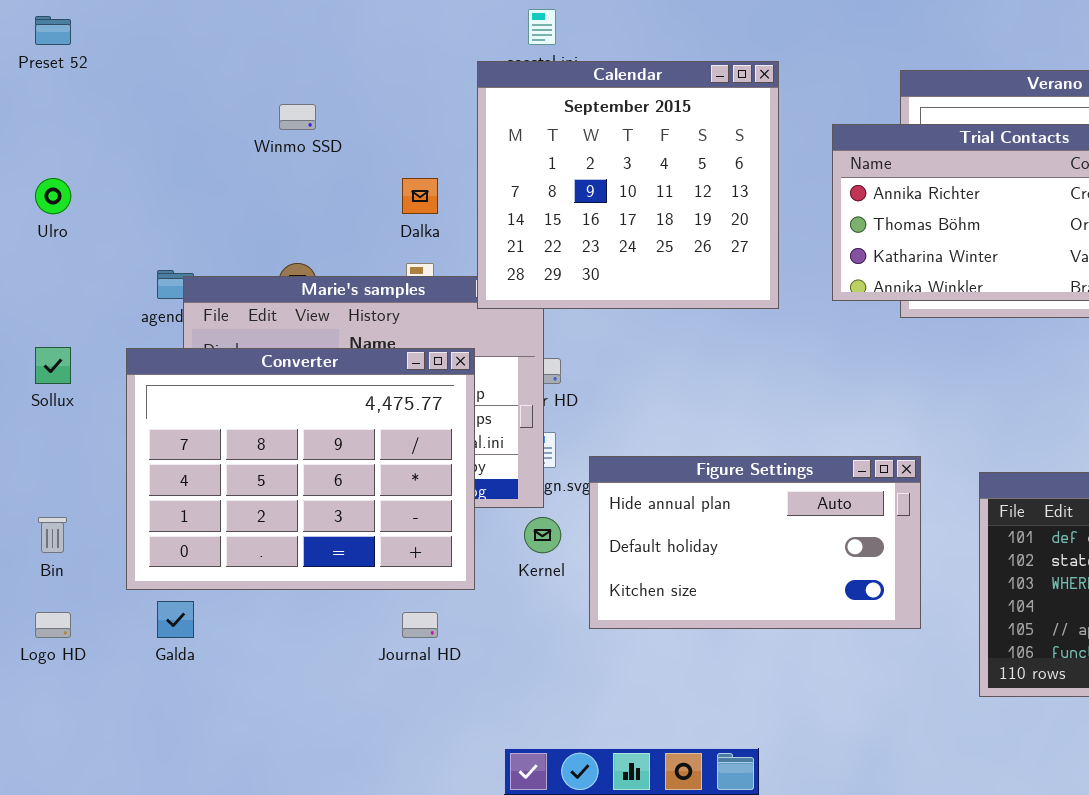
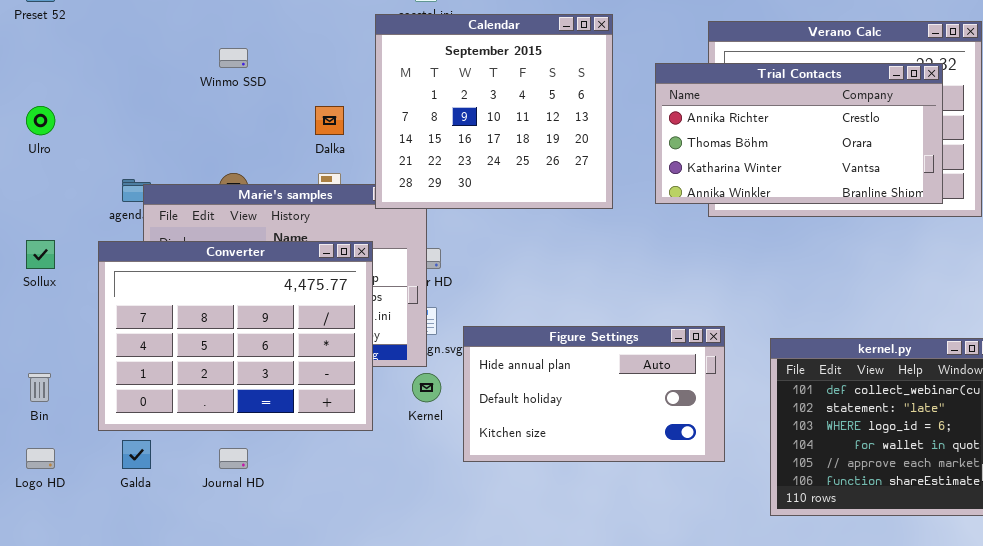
Journal HD: [402,612,438,638] -> [219,448,248,469], moved

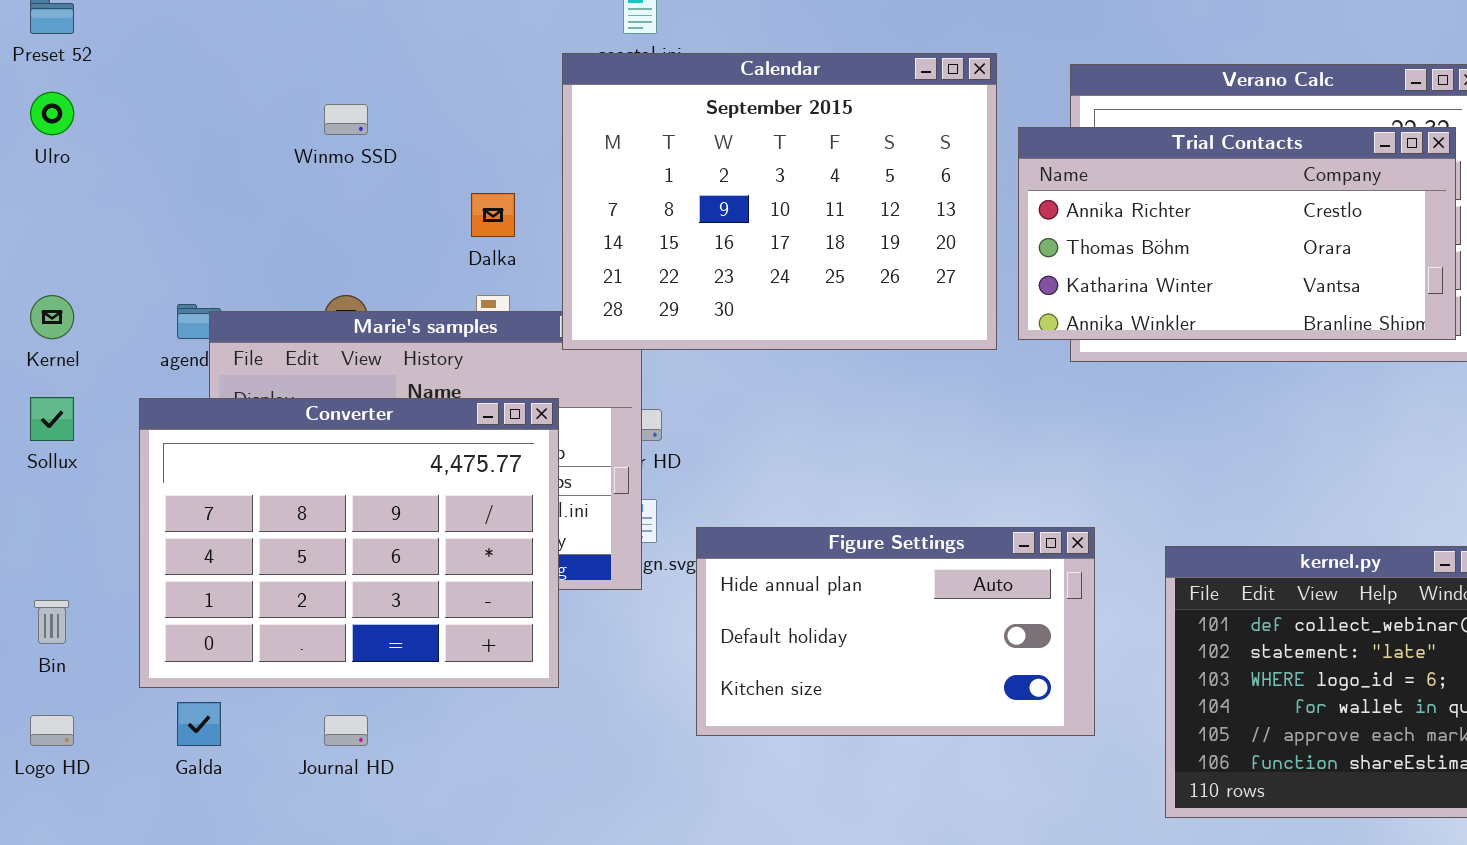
Calendar: [375,14,613,209] -> [562,53,997,350], resized
Trial Contacts: [655,63,943,204] -> [1018,127,1456,340], moved
Ulro: [26,106,55,135] -> [30,92,74,135], moved
Kernel: [412,373,441,402] -> [30,295,74,339], moved

